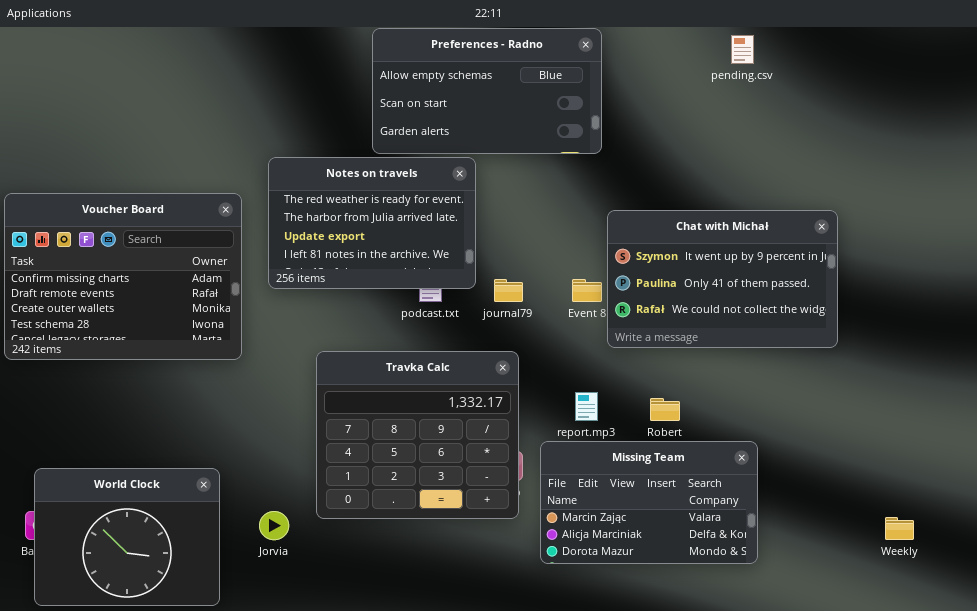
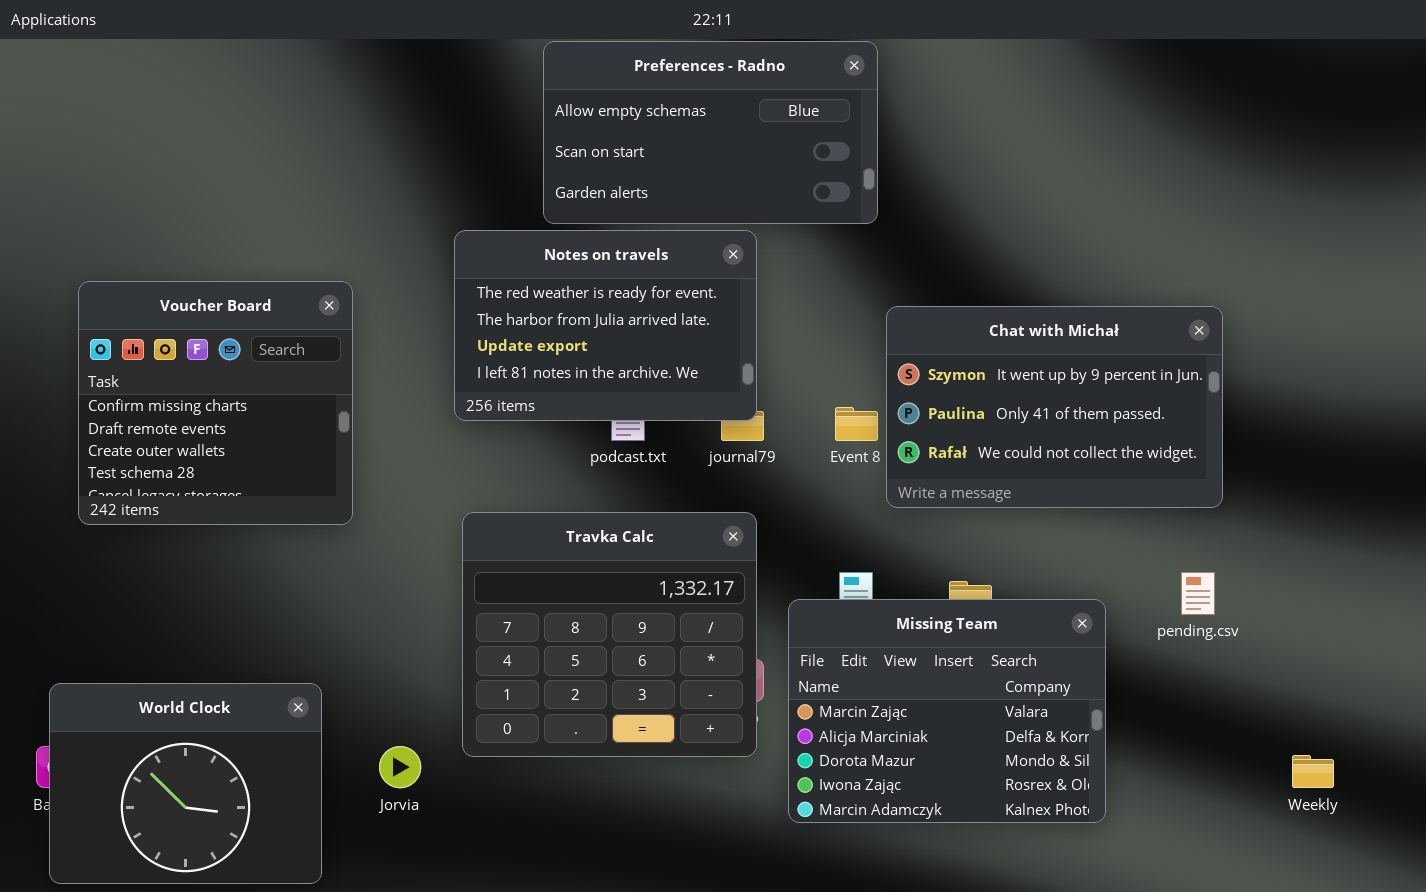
pending.csv: [731,35,754,64] -> [1181,572,1215,615], moved
Notes on travels: [268,157,476,289] -> [454,230,757,421], moved
Voucher Board: [4,193,242,360] -> [78,281,353,525], resized
Missing Team: [540,441,758,564] -> [788,599,1106,823], resized

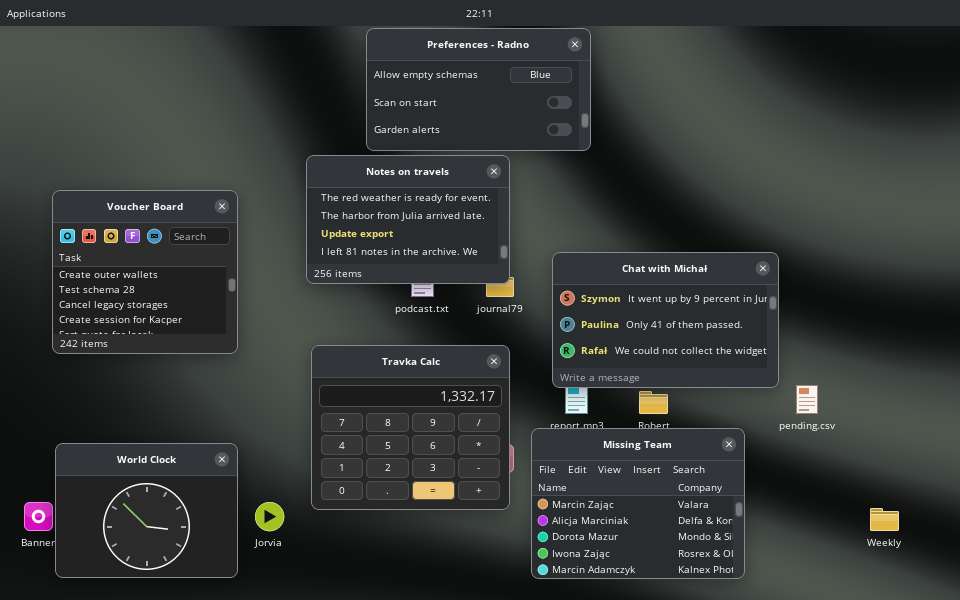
Voucher Board: [78,281,353,525] -> [52,190,238,354], scrolled down 2 rows
Chat with Michał: [886,306,1223,508] -> [552,252,779,388], moved
Missing Team: [788,599,1106,823] -> [531,428,745,579], moved
World Clock: [49,683,322,884] -> [55,443,238,578], moved

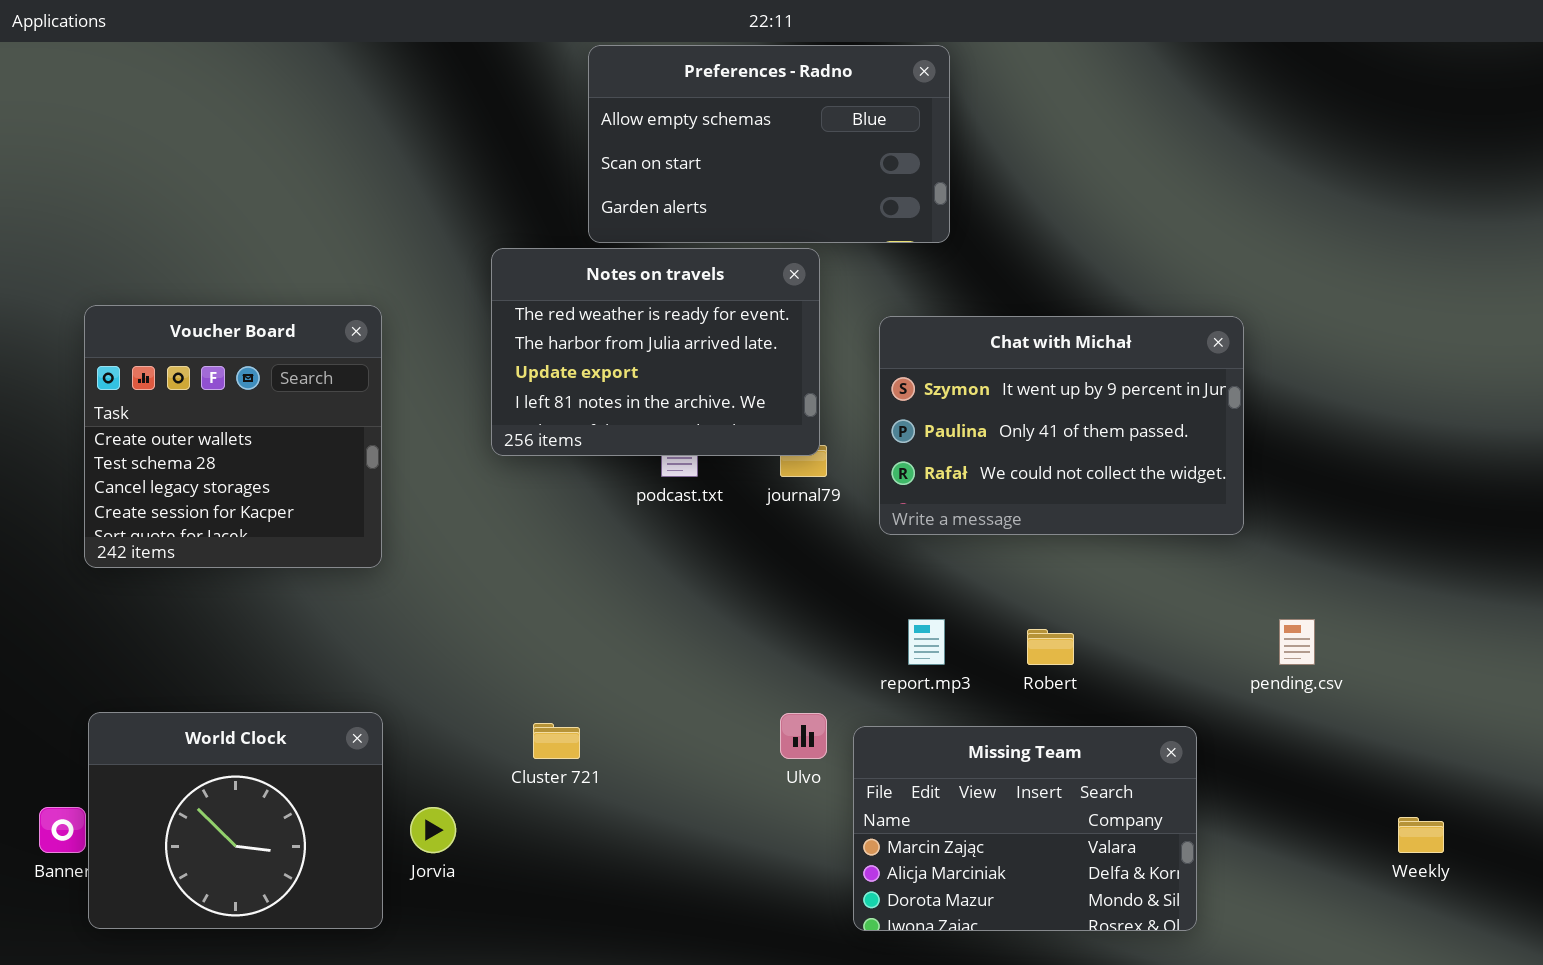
Chat with Michał: [552,252,779,388] -> [879,316,1244,535], moved
Travka Calc: [311,345,510,510] -> none, closed
Missing Team: [531,428,745,579] -> [853,726,1197,931], resized

